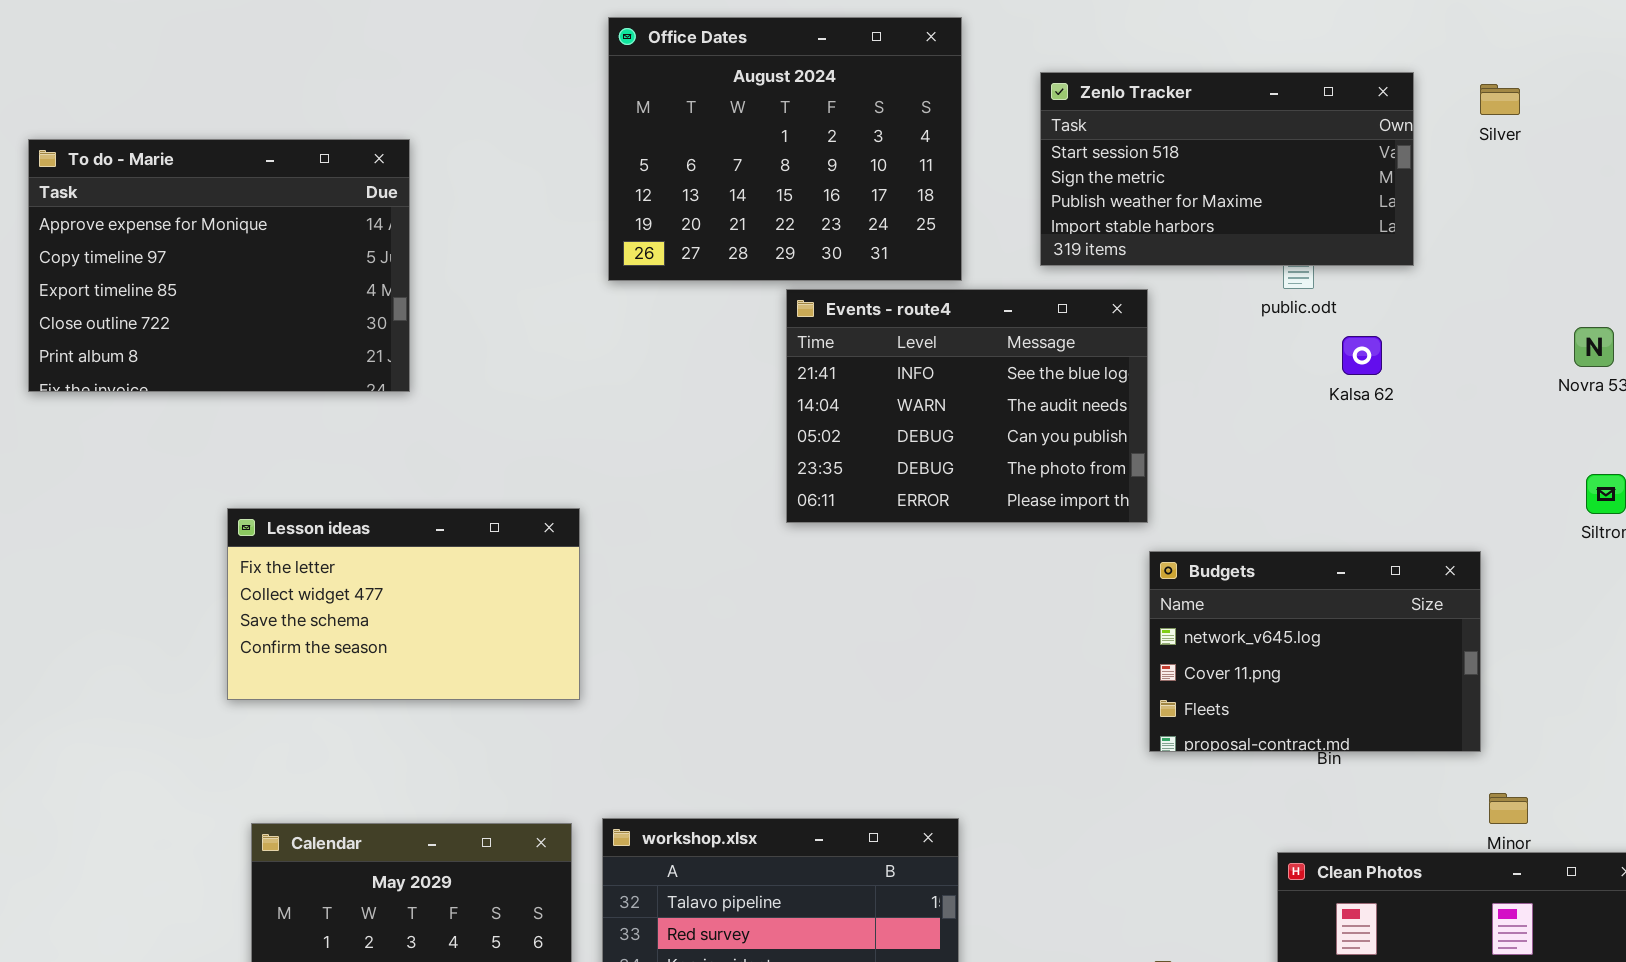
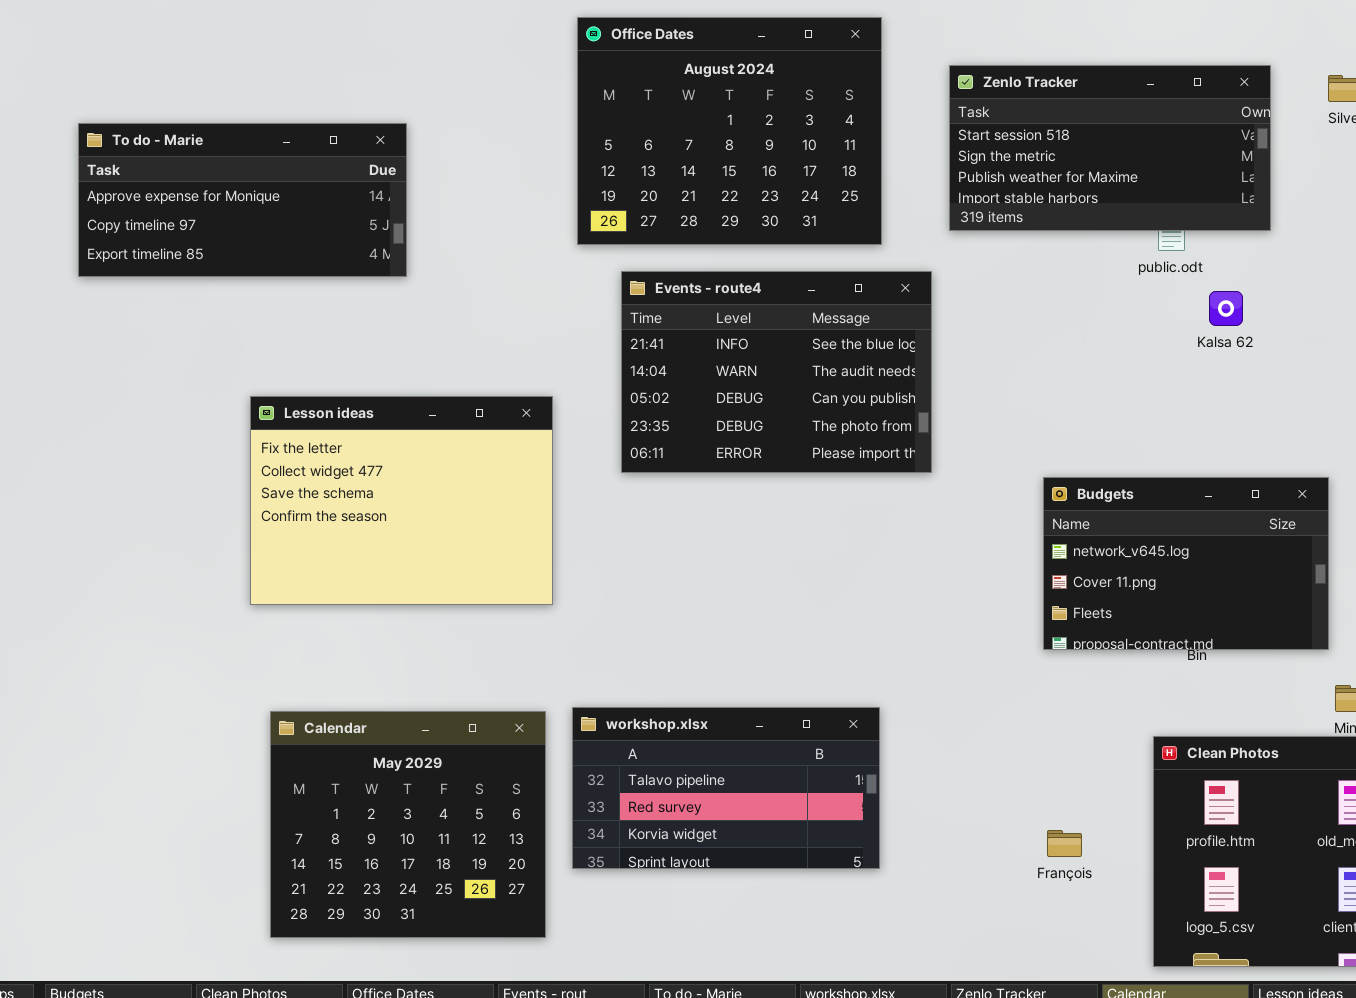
To do - Marie: [28,139,410,392] -> [78,123,407,277], resized
Events - route4: [786,289,1148,523] -> [621,271,932,473], moved
Lesson ideas: [227,508,580,700] -> [250,396,553,605], resized

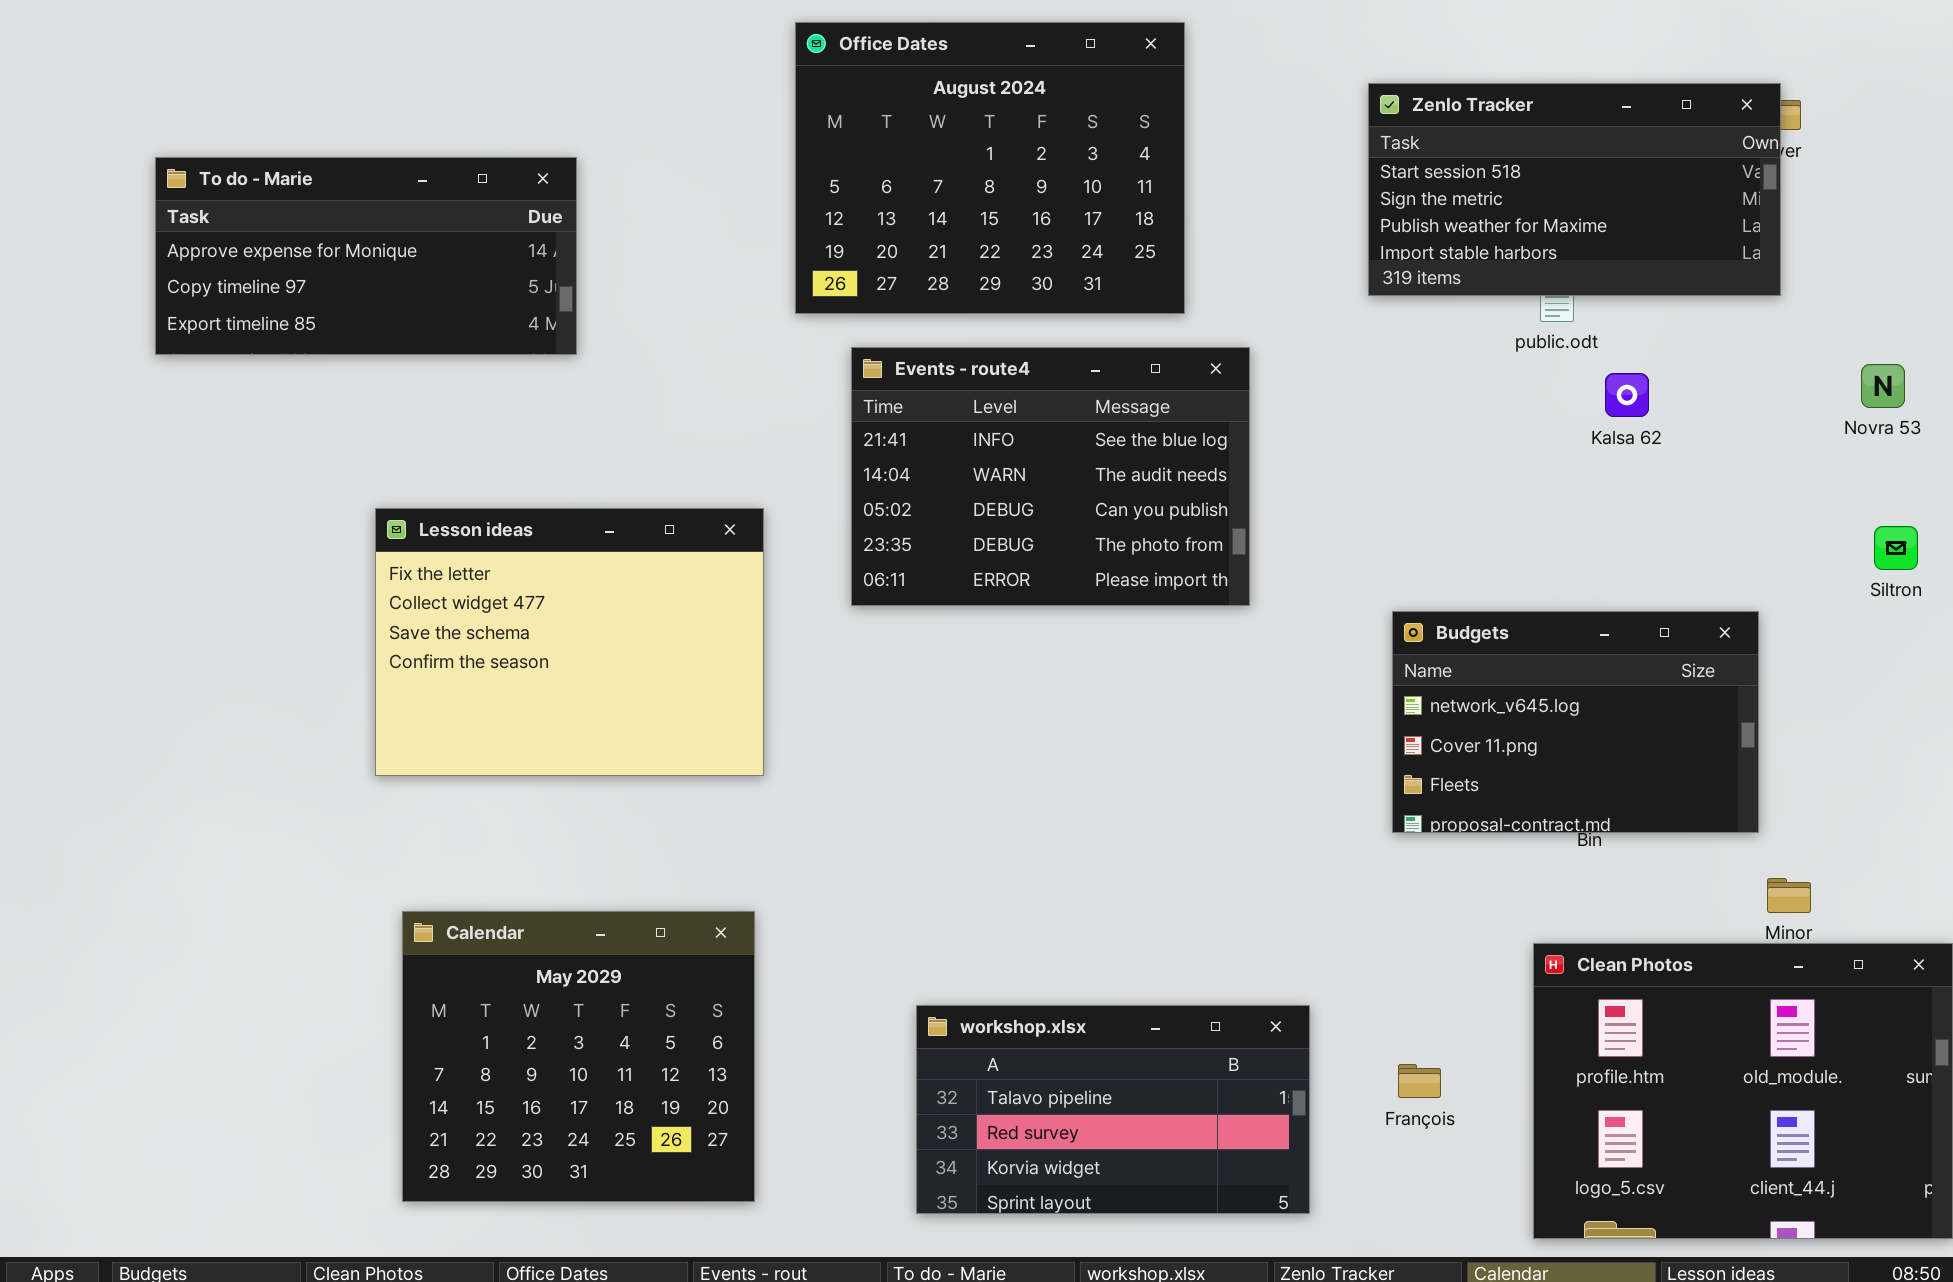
Zenlo Tracker: [949,65,1271,231] -> [1368,83,1781,296], moved
workshop.xlsx: [572,707,880,869] -> [916,1005,1310,1214], moved

